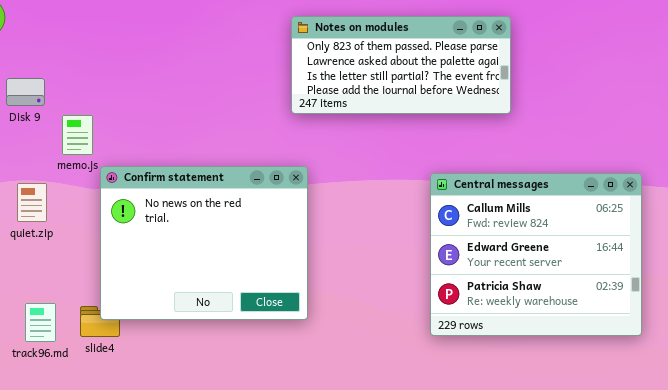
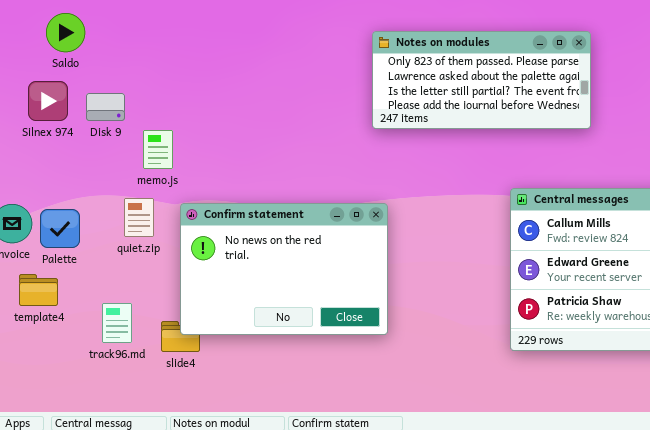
Confirm statement: [100,166,308,320] -> [180,203,388,335], resized
quiet.zip: [17,183,47,222] -> [124,198,154,237], moved
track96.md: [25,303,56,342] -> [102,303,132,343], moved

